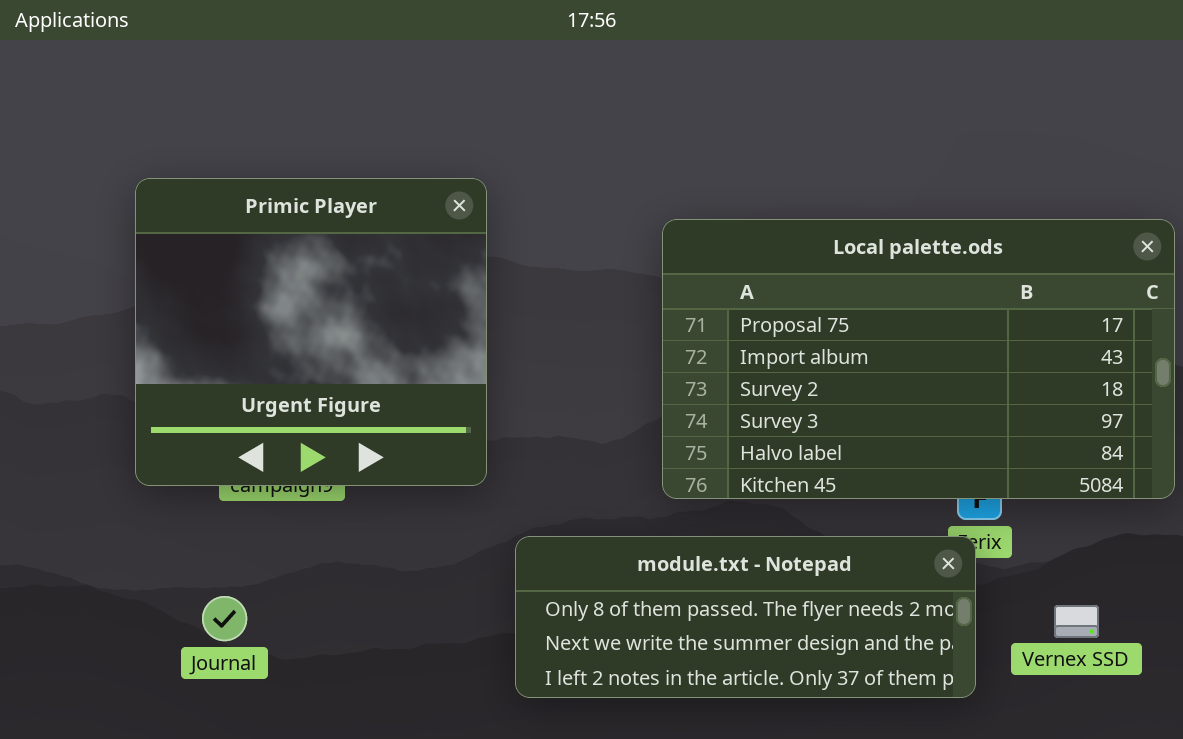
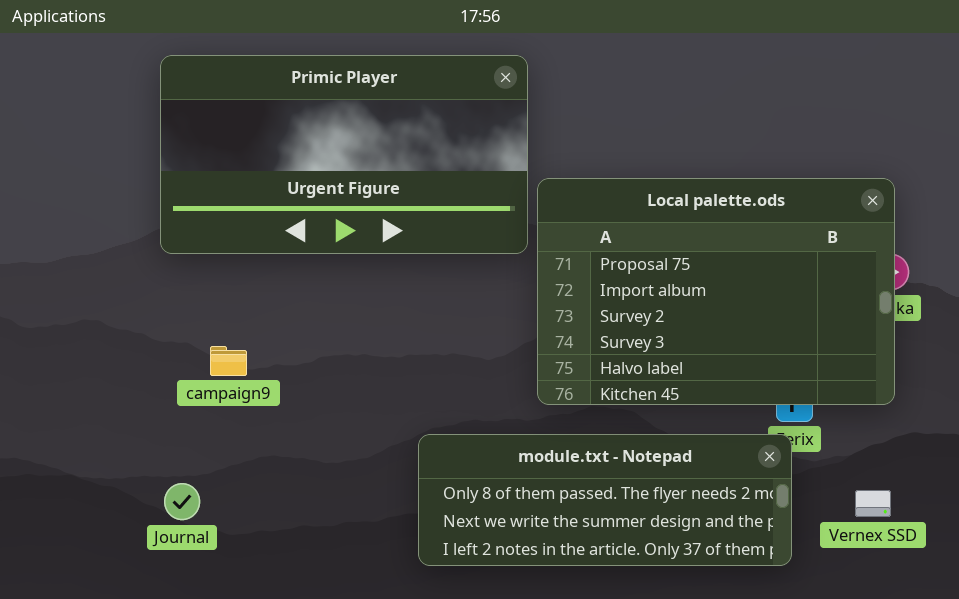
Primic Player: [135,178,487,486] -> [160,55,528,254], moved, resized
Local palette.ods: [662,219,1175,499] -> [537,178,895,405], resized

